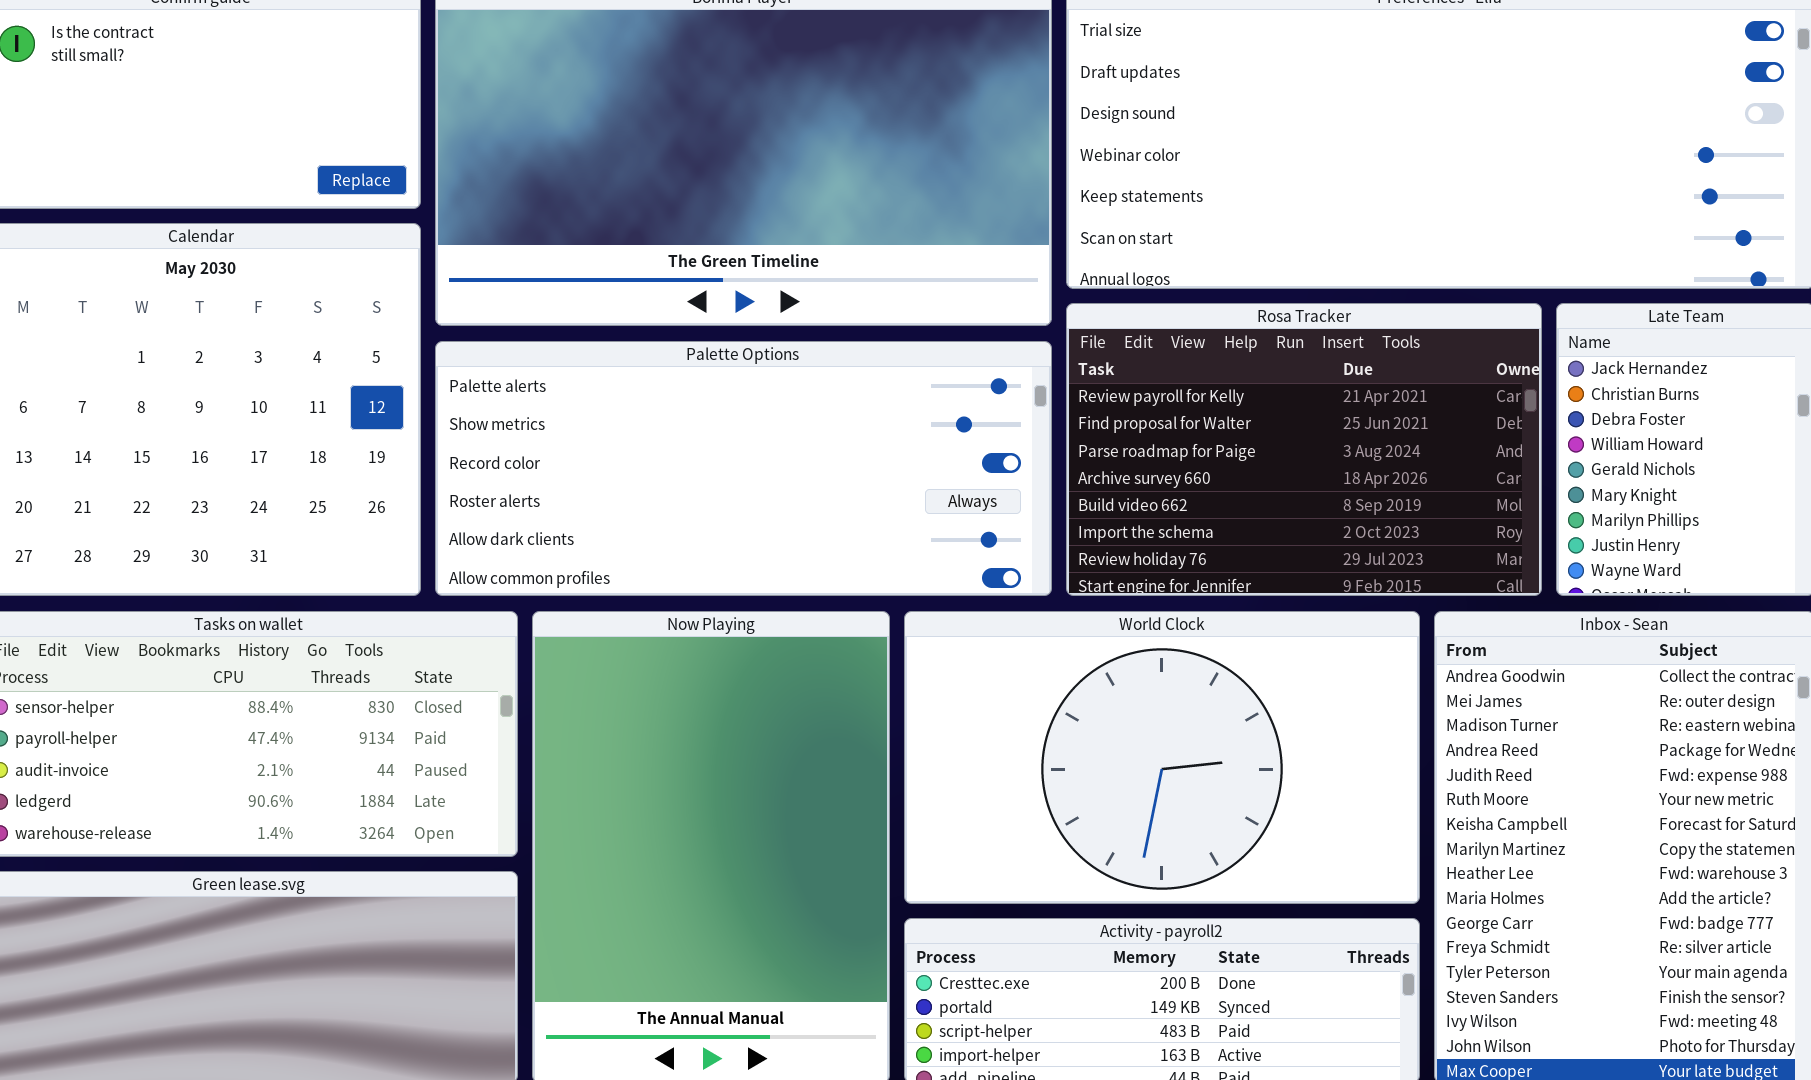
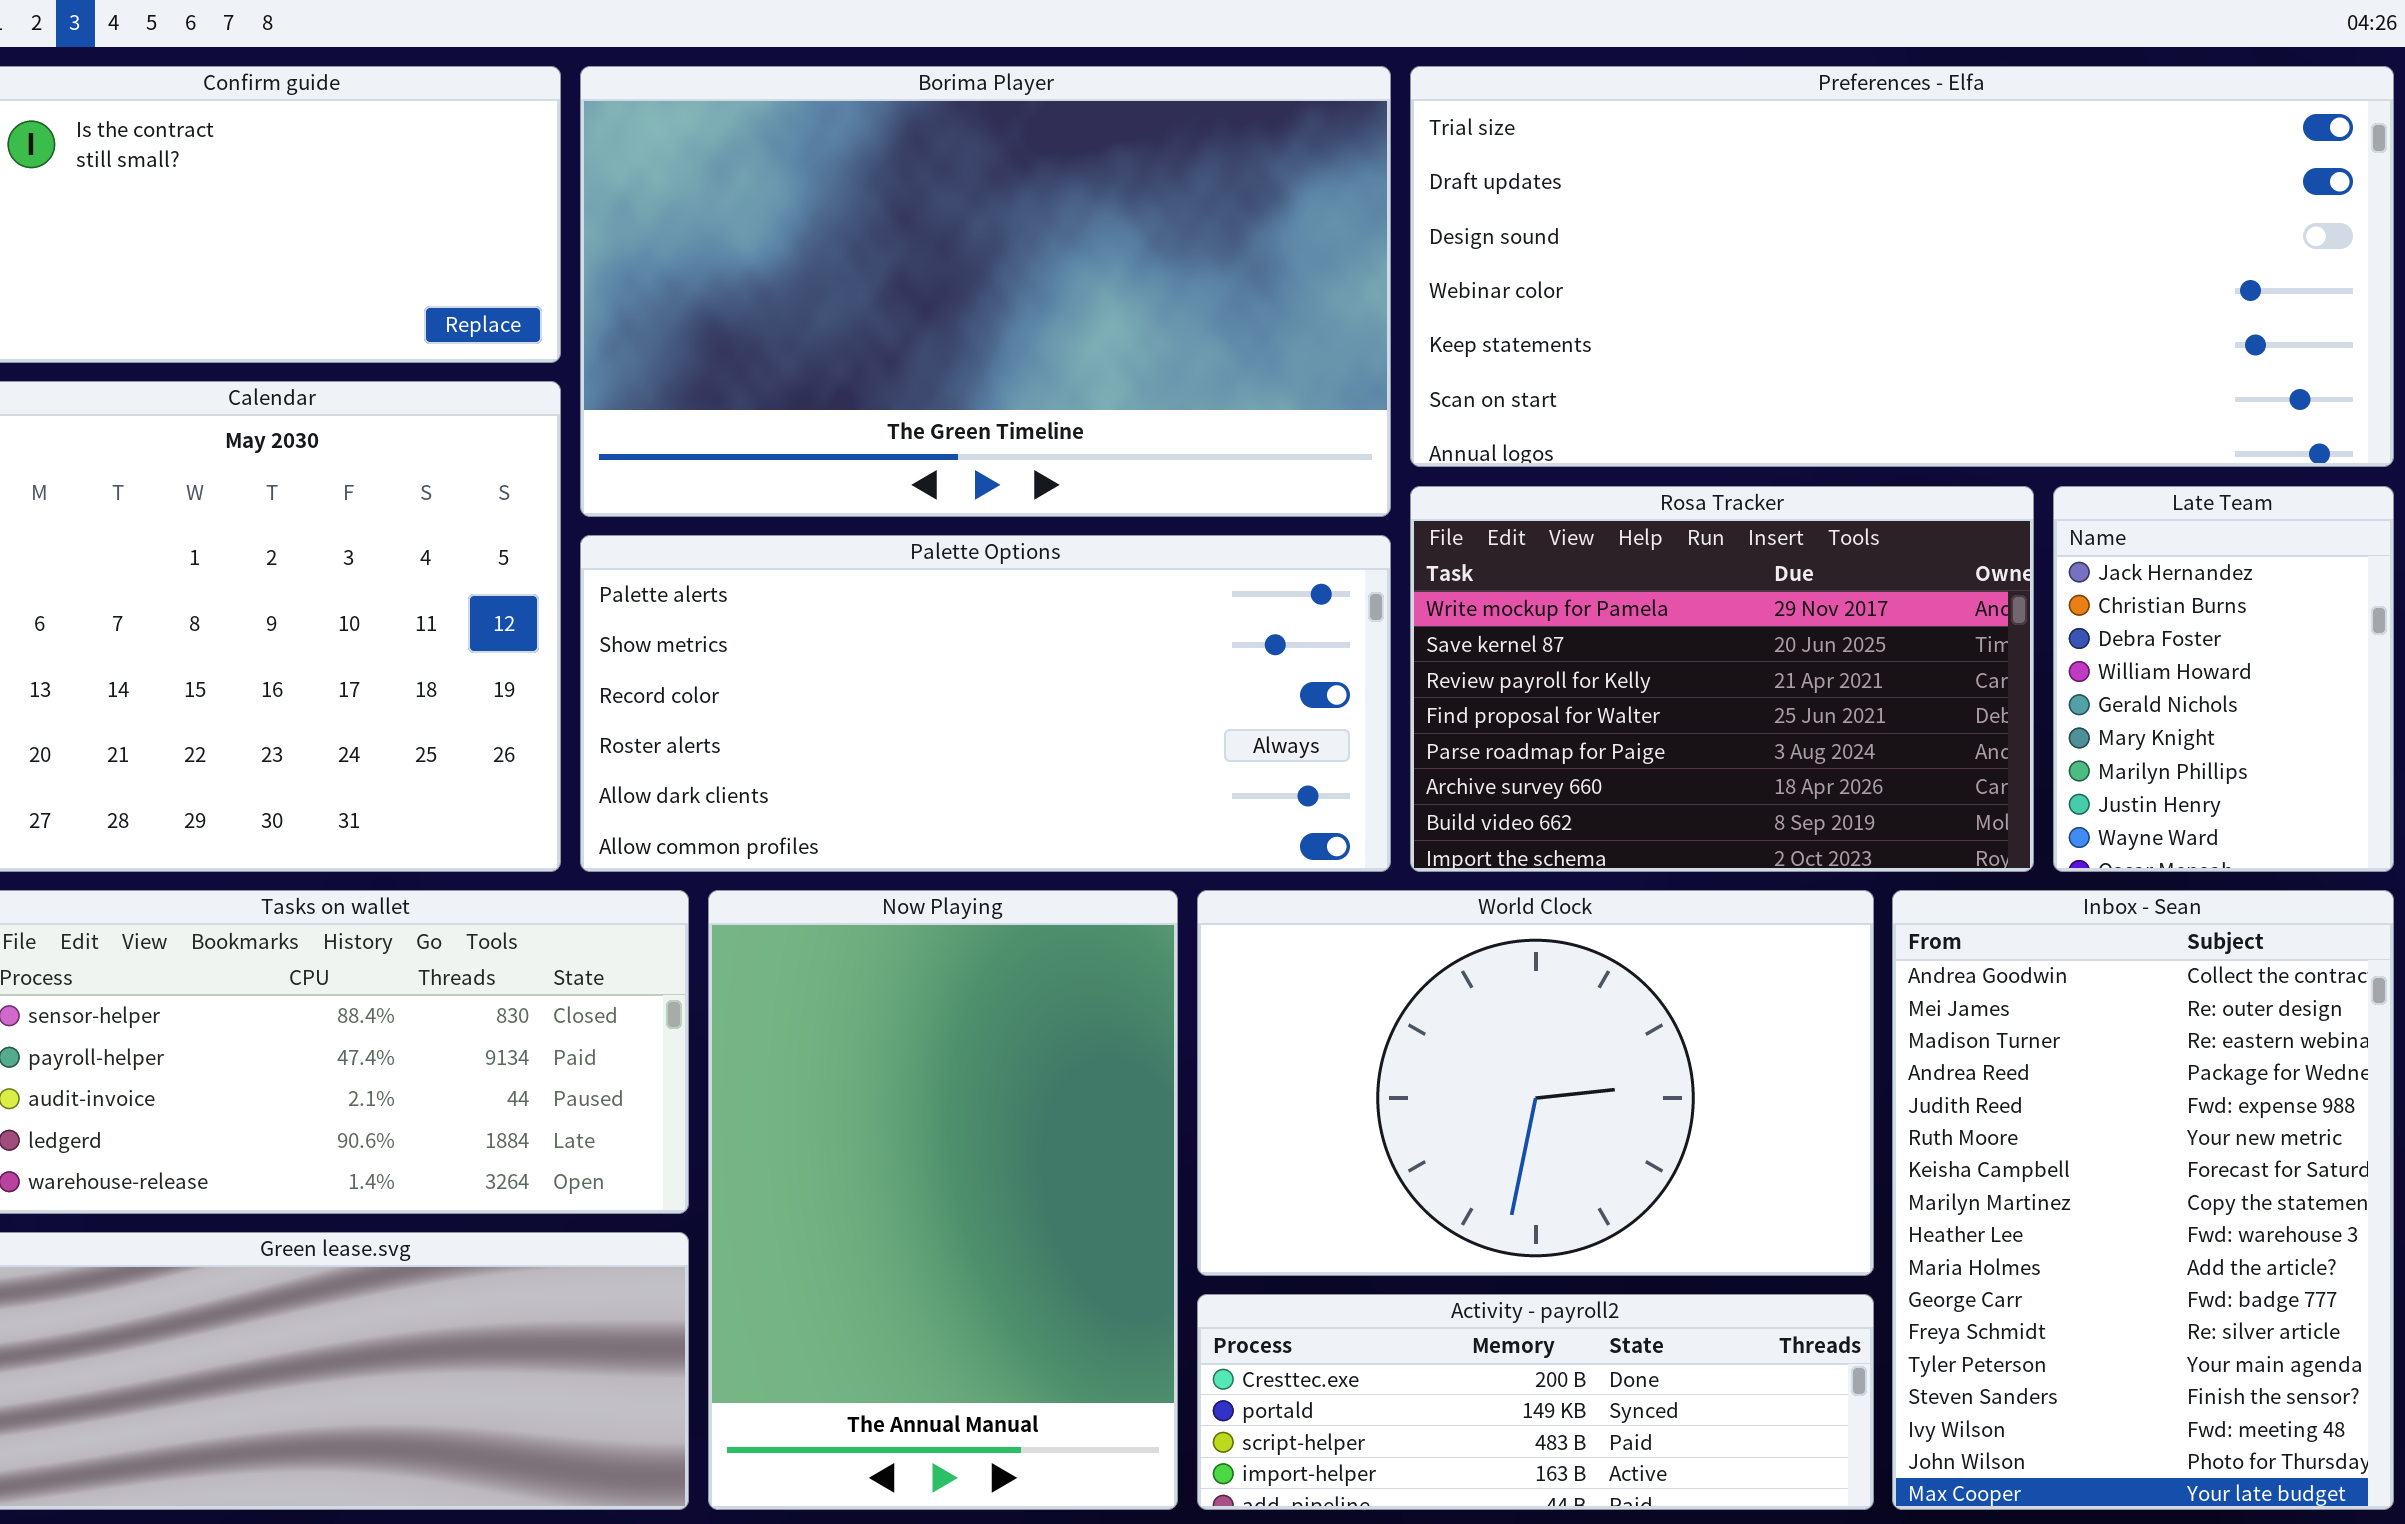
Rosa Tracker: [1066,303,1542,596] -> [1410,486,2034,872], scrolled up 2 rows

